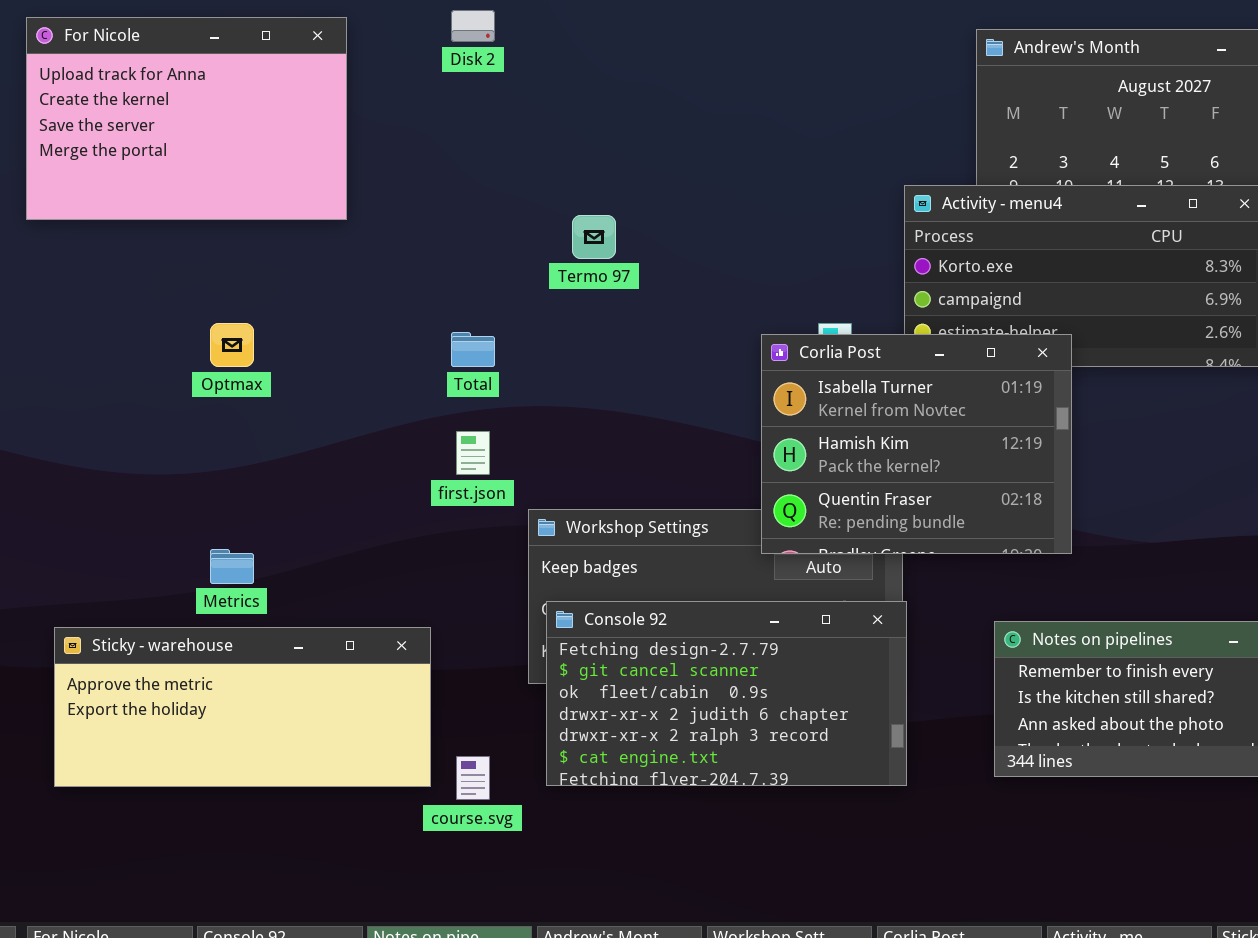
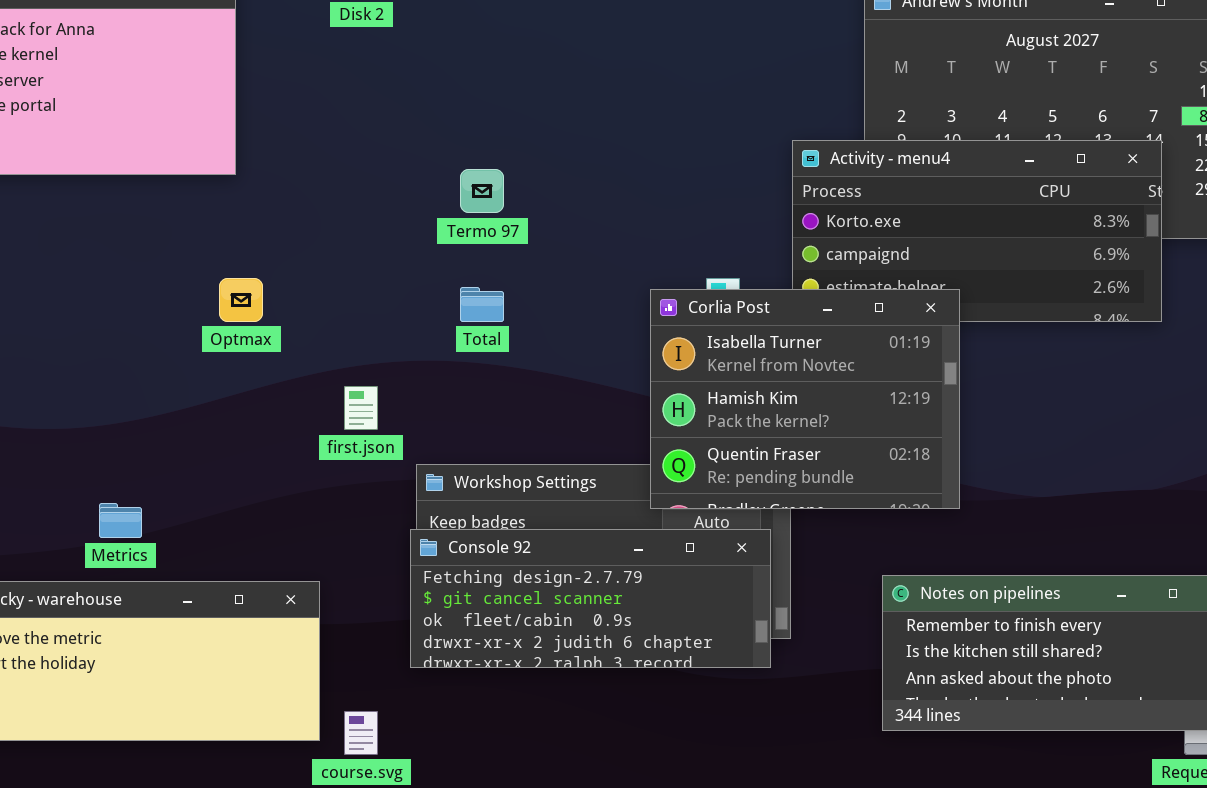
Optmax: [210,323,254,367] -> [219,278,263,322], moved
Total: [451,332,495,367] -> [460,287,504,322], moved
Console 92: [546,601,907,786] -> [410,529,771,668], moved, resized

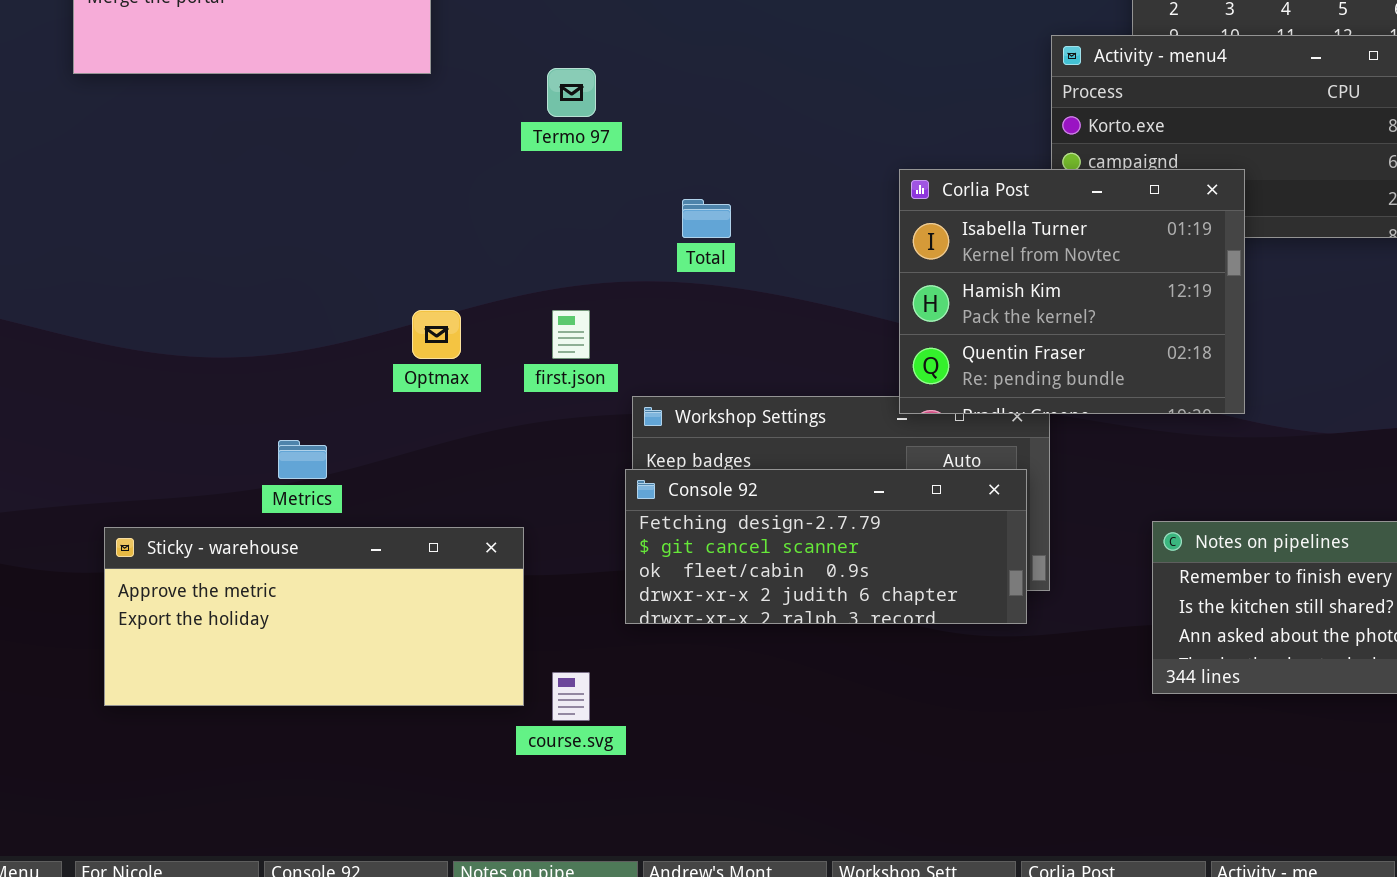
Termo 97: [460,169,504,213] -> [547,68,596,117], moved
Optmax: [219,278,263,322] -> [412,310,461,359], moved
Corlia Post: [650,289,960,509] -> [899,169,1245,414], moved

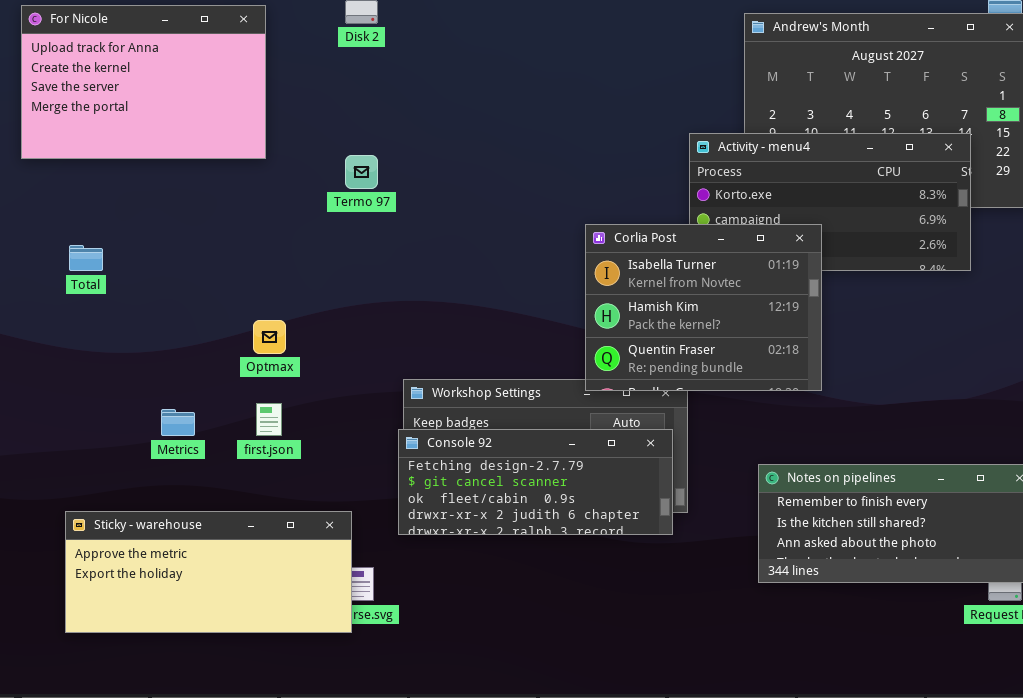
Total: [682,199,731,238] -> [69,245,103,271], moved
first.json: [552,310,590,359] -> [256,403,282,436], moved
Sticky - warehouse: [104,527,524,706] -> [65,511,352,633], moved

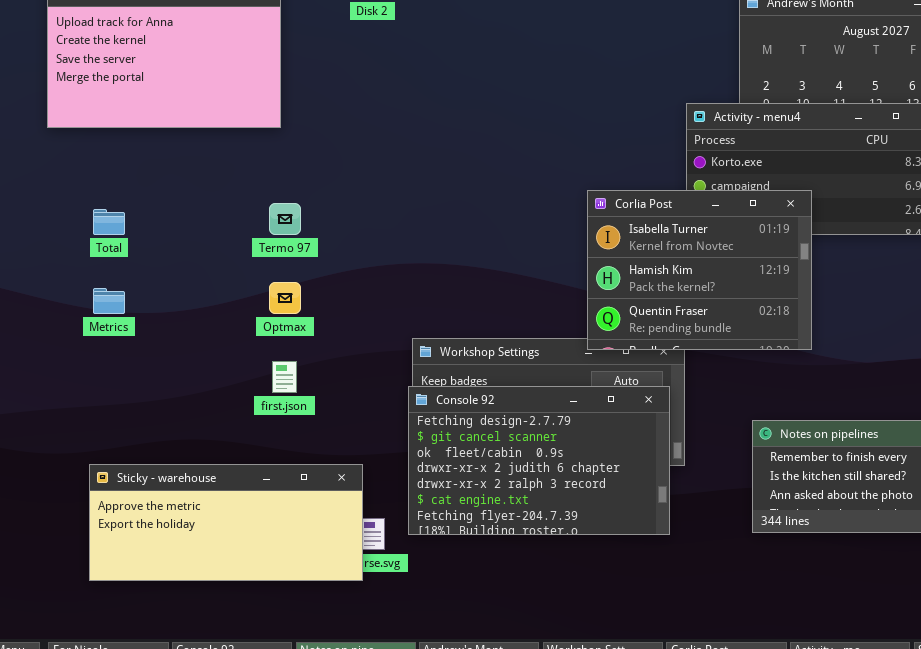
Termo 97: [345,155,378,189] -> [269,203,301,235], moved
Metrics: [161,409,195,436] -> [93,288,125,314], moved
Console 92: [398,429,673,535] -> [408,386,670,535], resized

